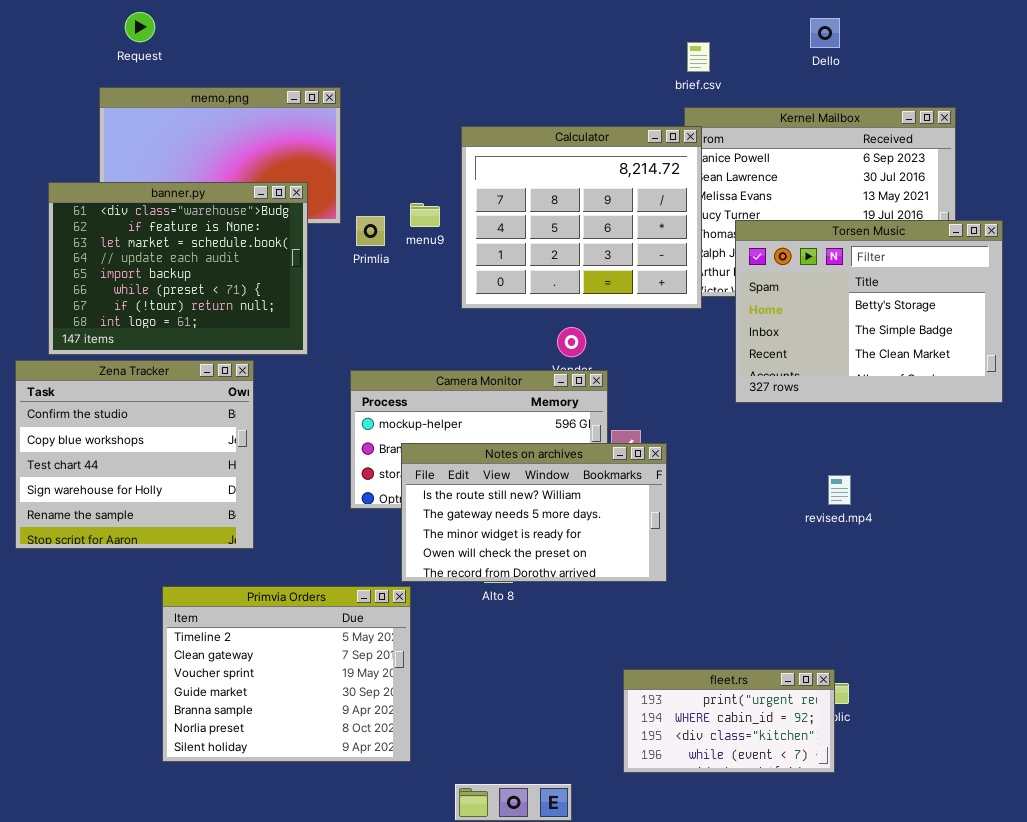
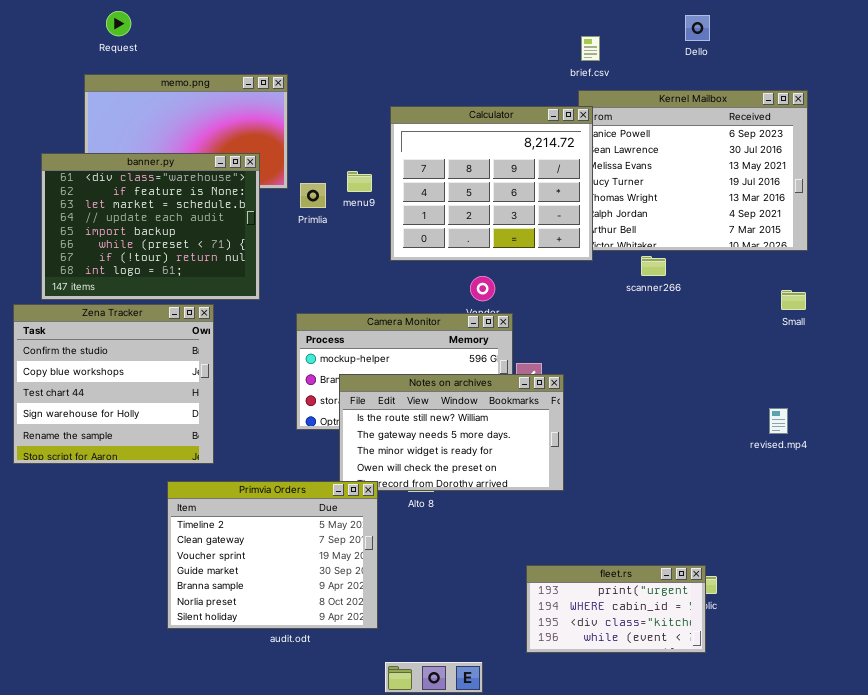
Torsen Music: [735,220,1003,403] -> none, closed
revised.mp4: [828,475,851,505] -> [769,408,788,434], moved
Primvia Orders: [162,586,411,762] -> [167,481,378,629], moved

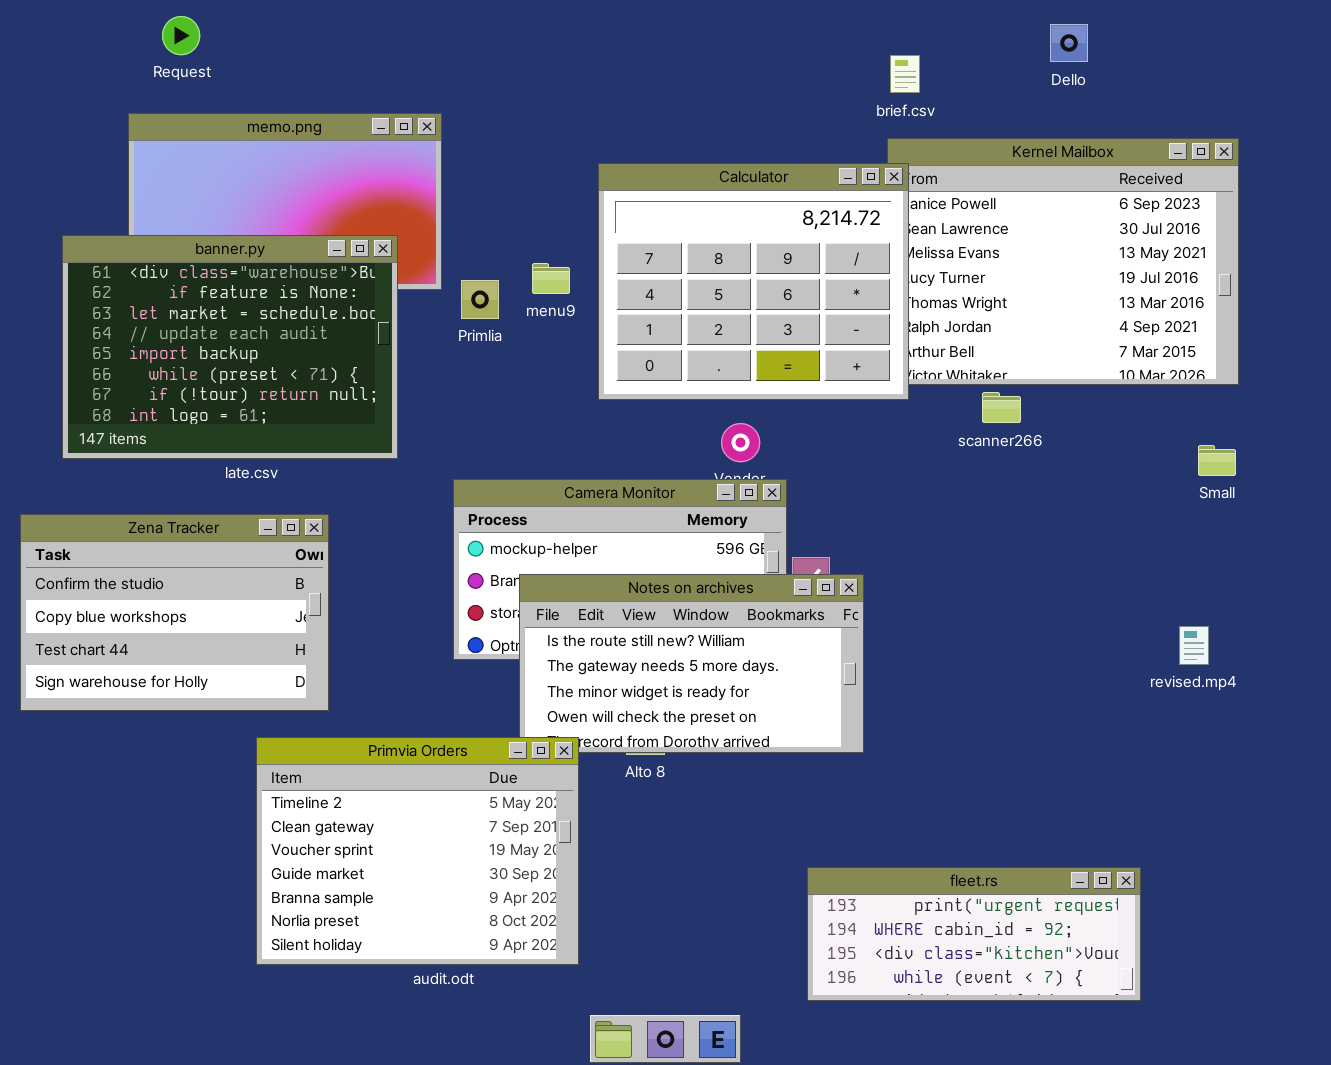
Zena Tracker: [13,304,214,464] -> [20,514,329,711], resized
fleet.rs: [526,565,706,653] -> [807,867,1141,1001], resized

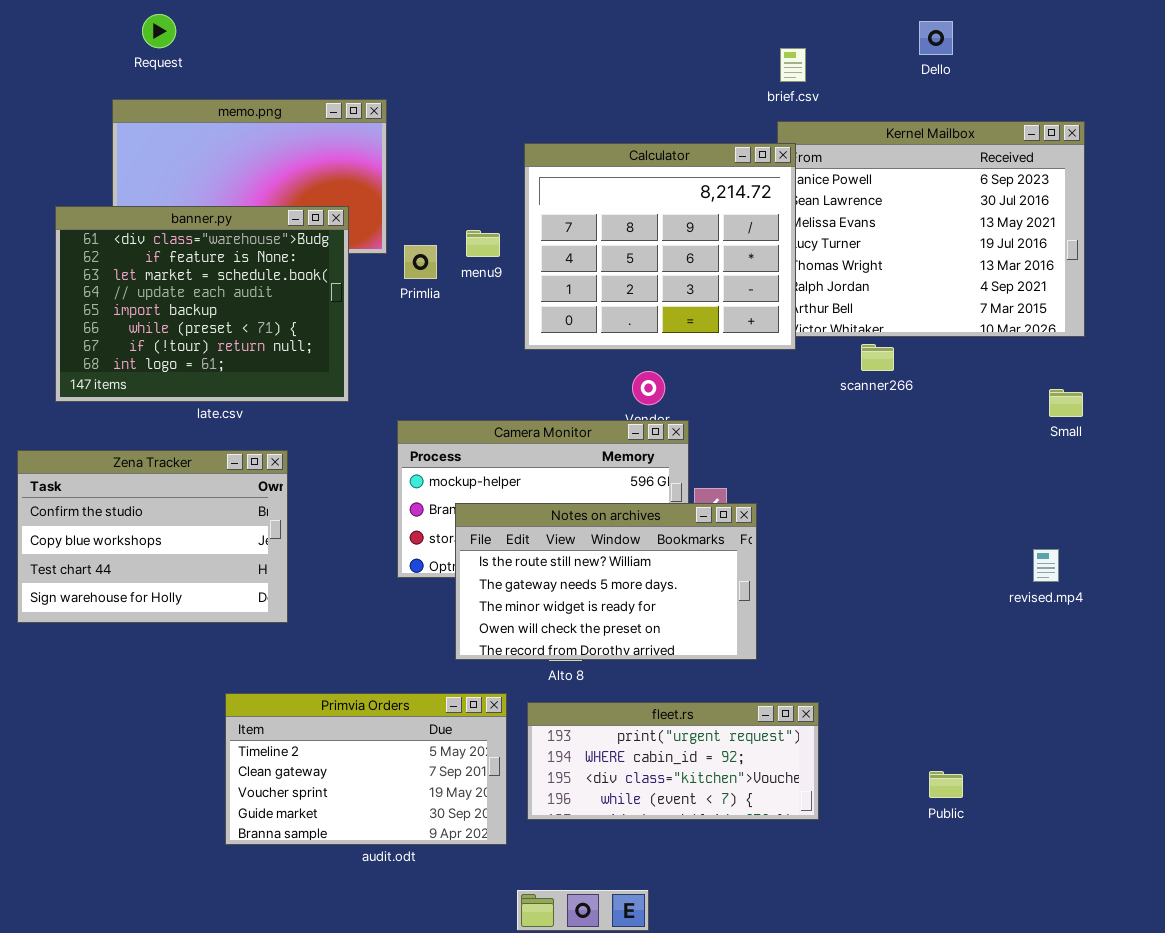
Primvia Orders: [256,737,579,965] -> [225,693,507,845], resized
fleet.rs: [807,867,1141,1001] -> [527,702,819,820], moved

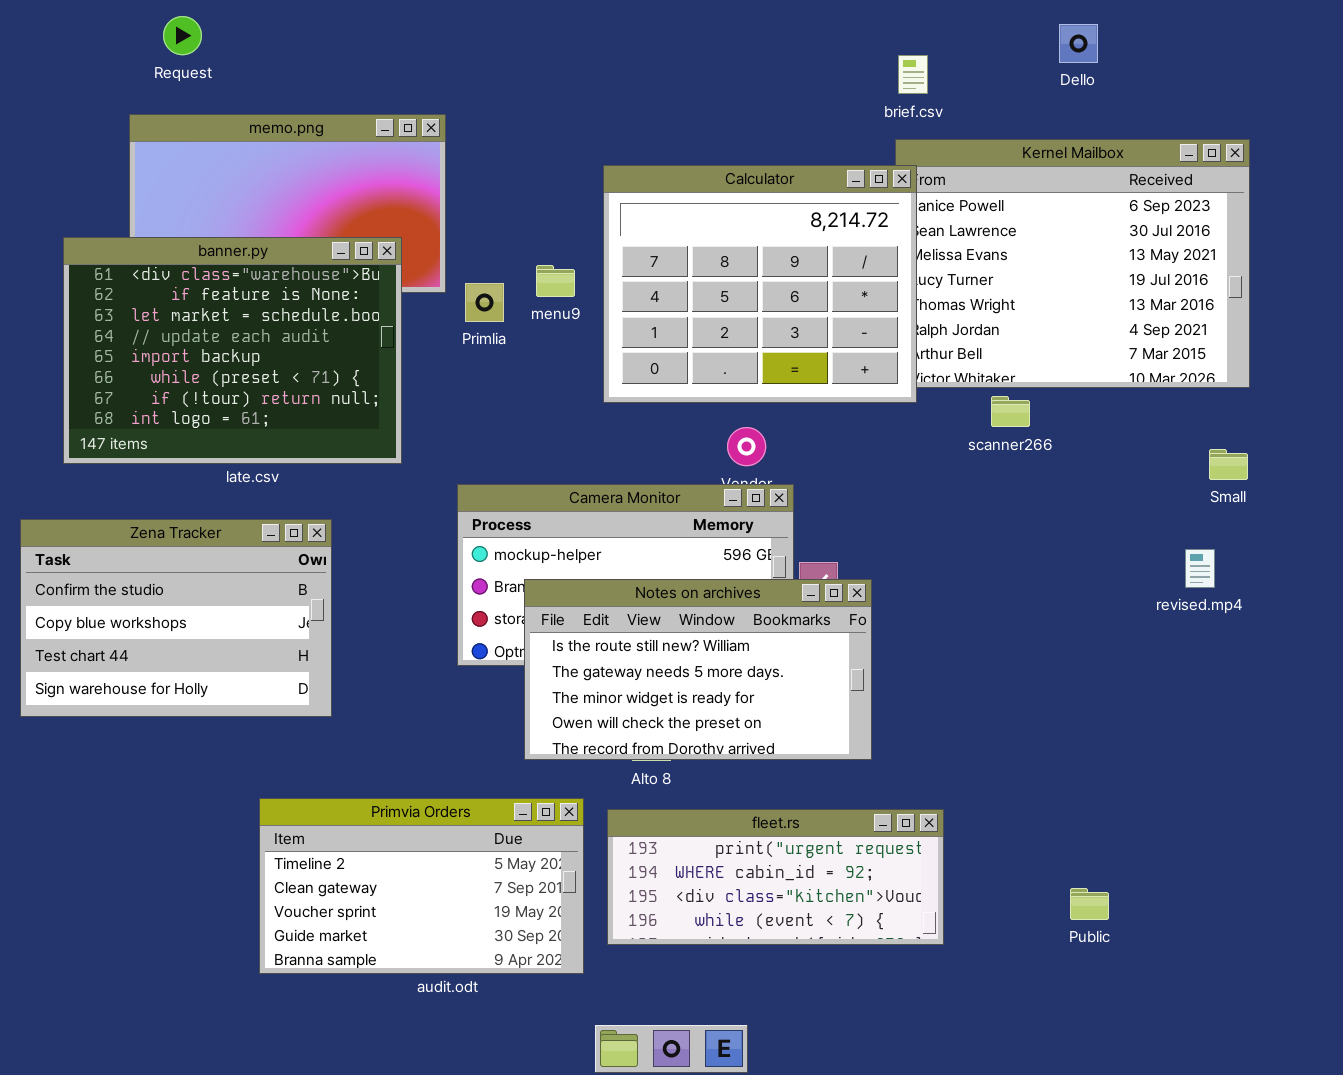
revised.mp4: [1033,549,1059,582] -> [1185,549,1215,588], moved

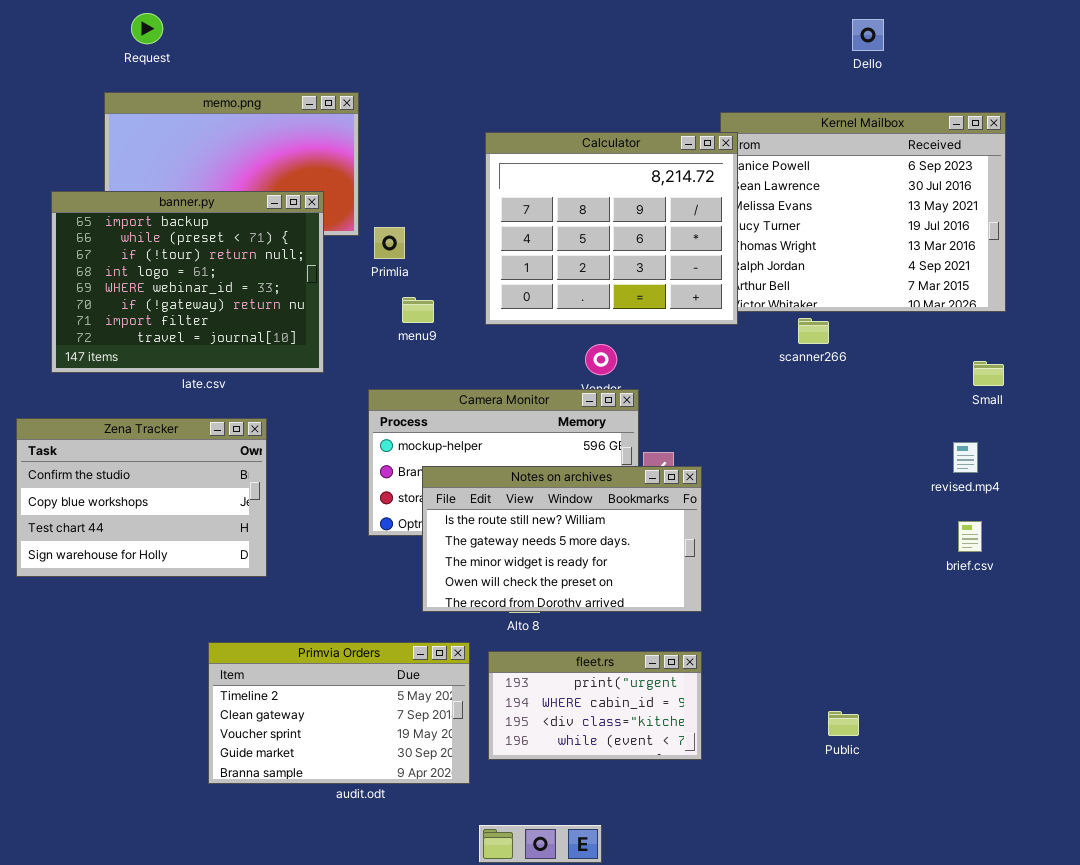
brief.csv: [898,55,928,94] -> [958,521,982,552], moved
banner.py: [63,237,402,464] -> [51,191,324,373], scrolled down 4 rows
menu9: [536,265,575,297] -> [402,297,434,323], moved
fleet.rs: [607,809,944,945] -> [488,651,702,760], resized
Public: [1070,888,1109,920] -> [828,711,859,736], moved

